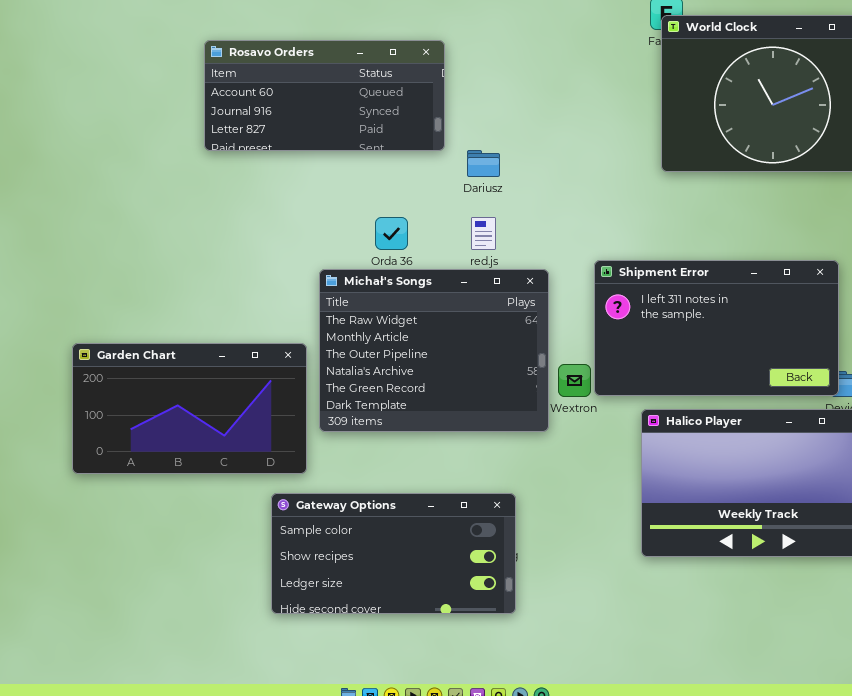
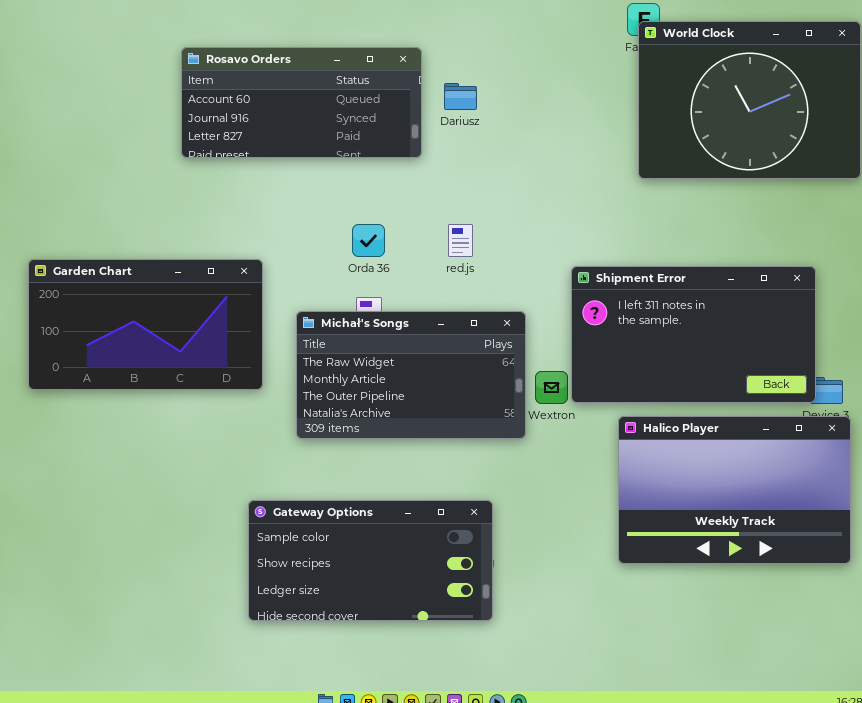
Dariusz: [467,150,500,177] -> [444,83,477,110], moved
Michał's Songs: [319,269,549,432] -> [296,311,526,439], resized
Garden Chart: [72,343,307,474] -> [28,259,263,390], moved

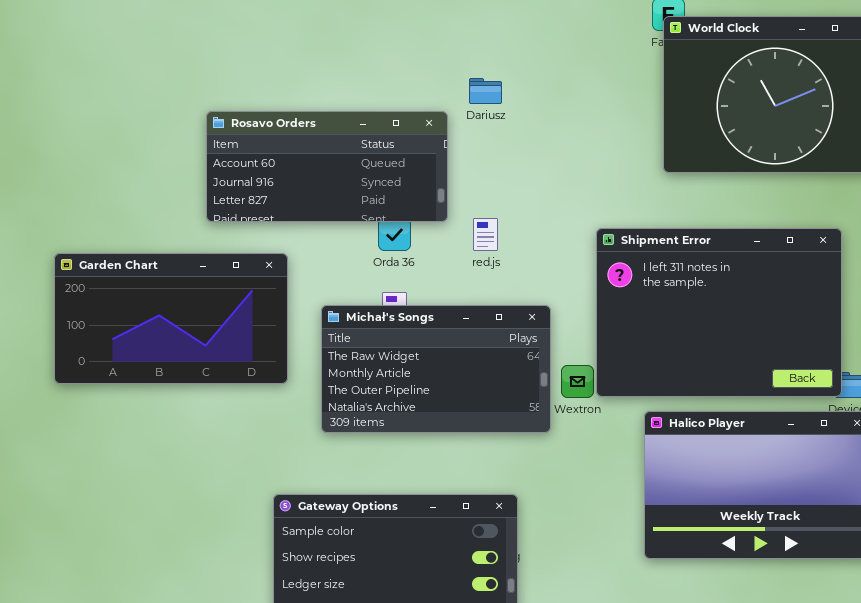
Rosavo Orders: [181,47,422,158] -> [206,111,448,222], moved
Shipment Error: [571,266,816,403] -> [596,228,842,397], resized

